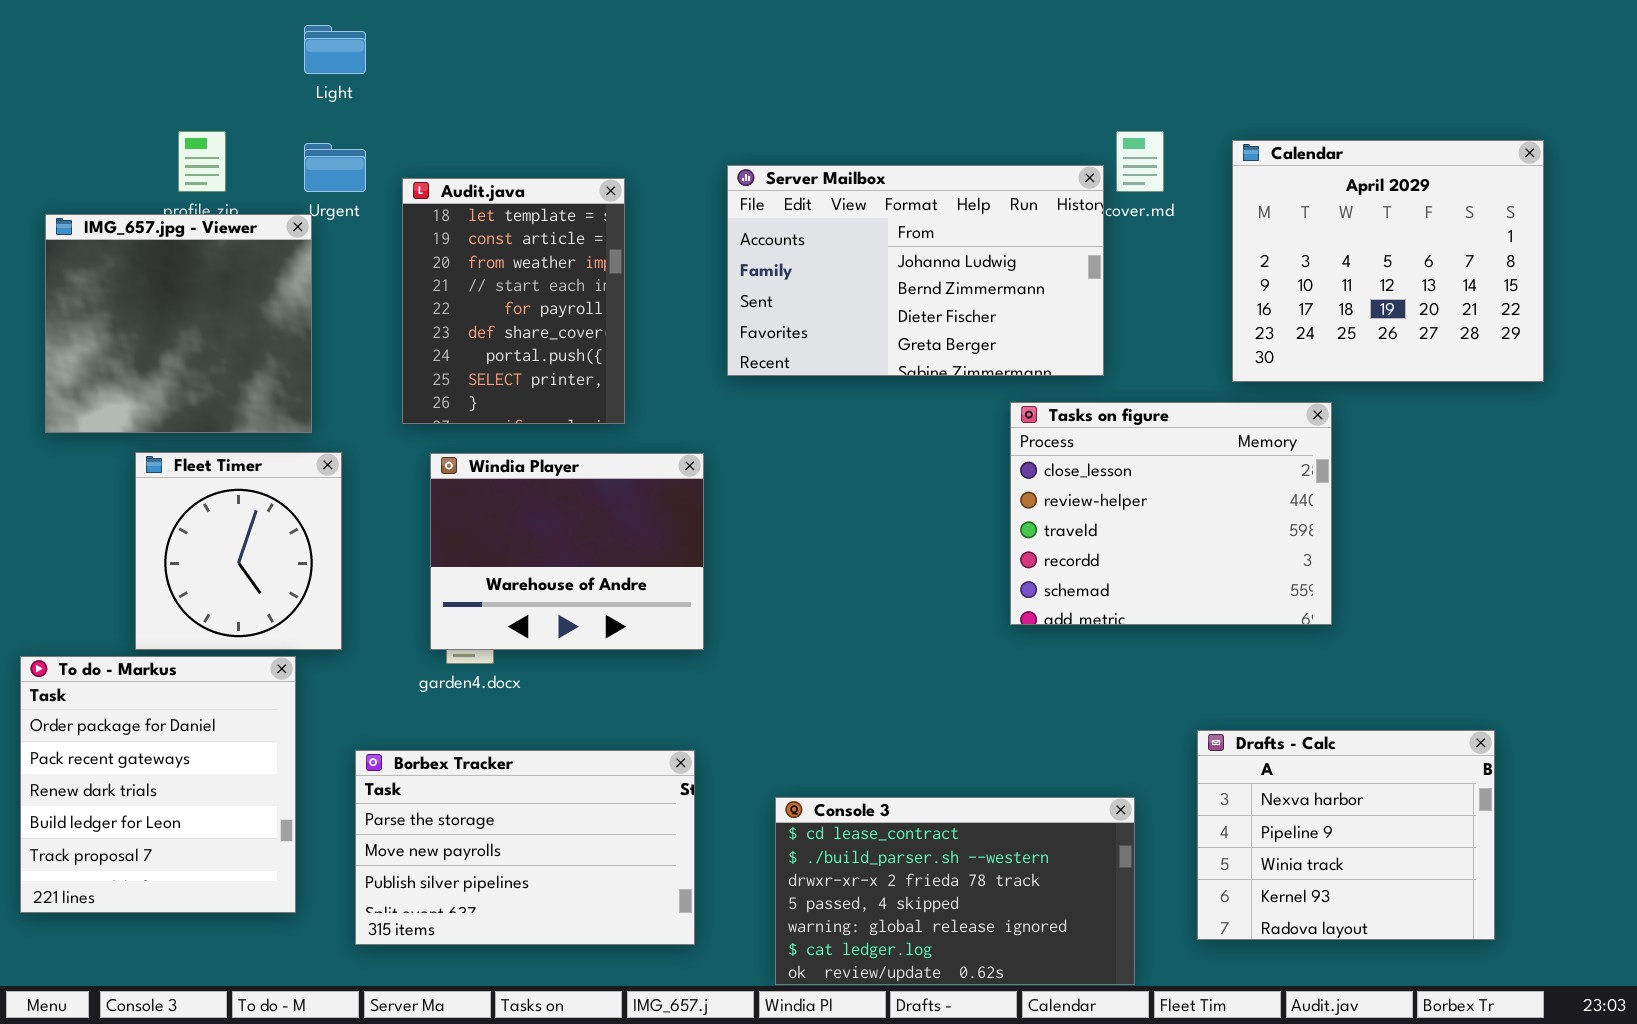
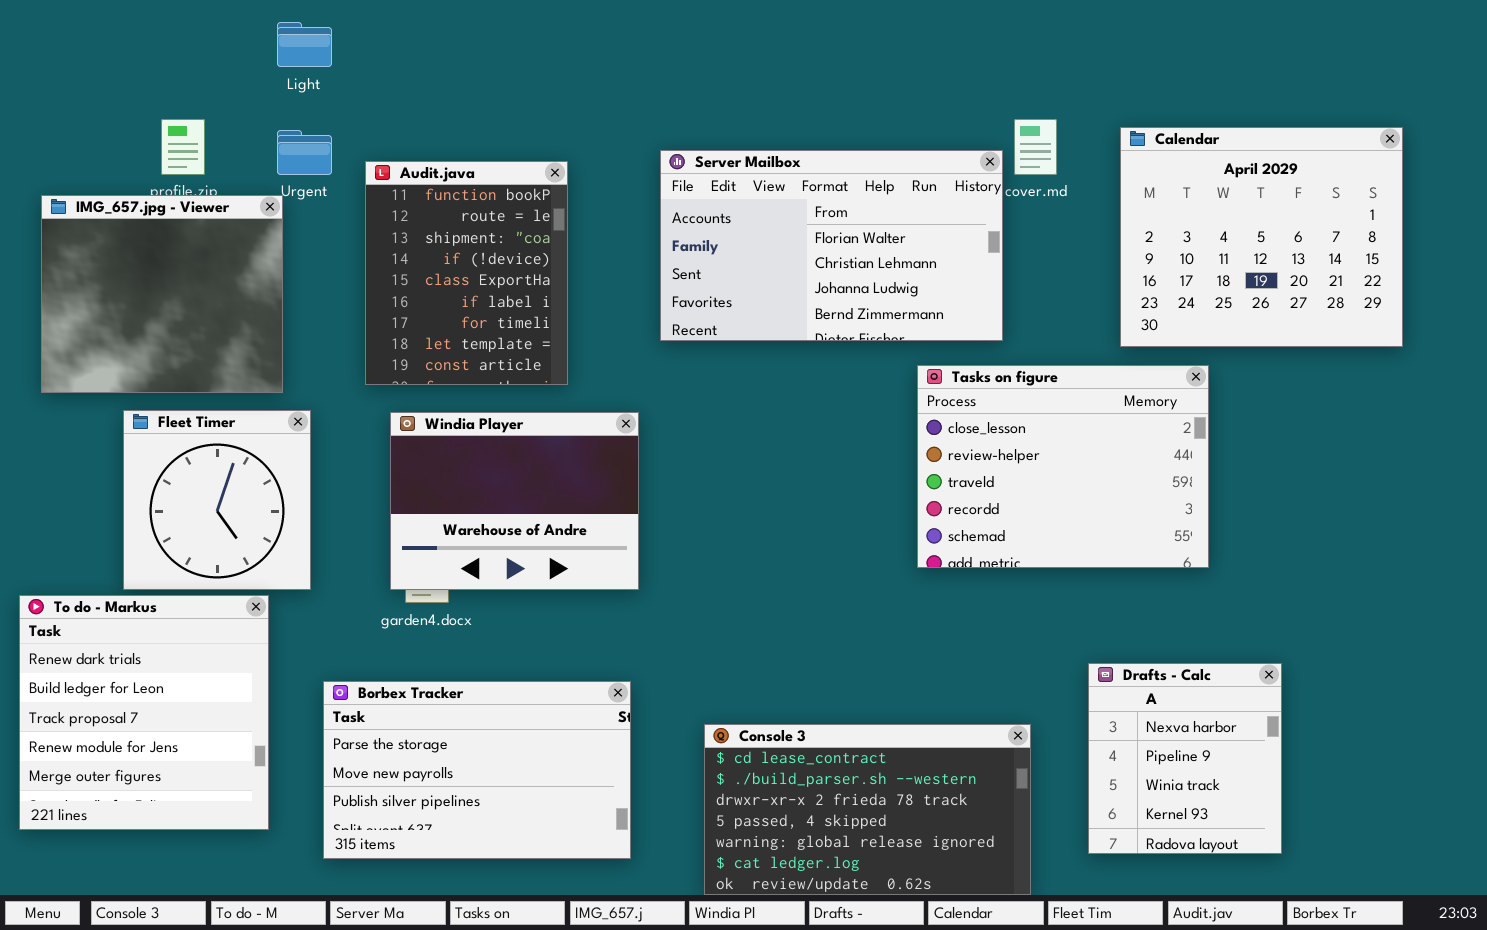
Server Mailbox: [727,165,1104,376] -> [660,150,1003,341], scrolled up 2 rows
Audit.java: [402,178,625,424] -> [365,161,568,385], scrolled up 7 rows
To do - Markus: [20,656,296,913] -> [19,595,269,830], scrolled down 2 rows
Drafts - Calc: [1197,730,1495,940] -> [1088,663,1282,854], resized

